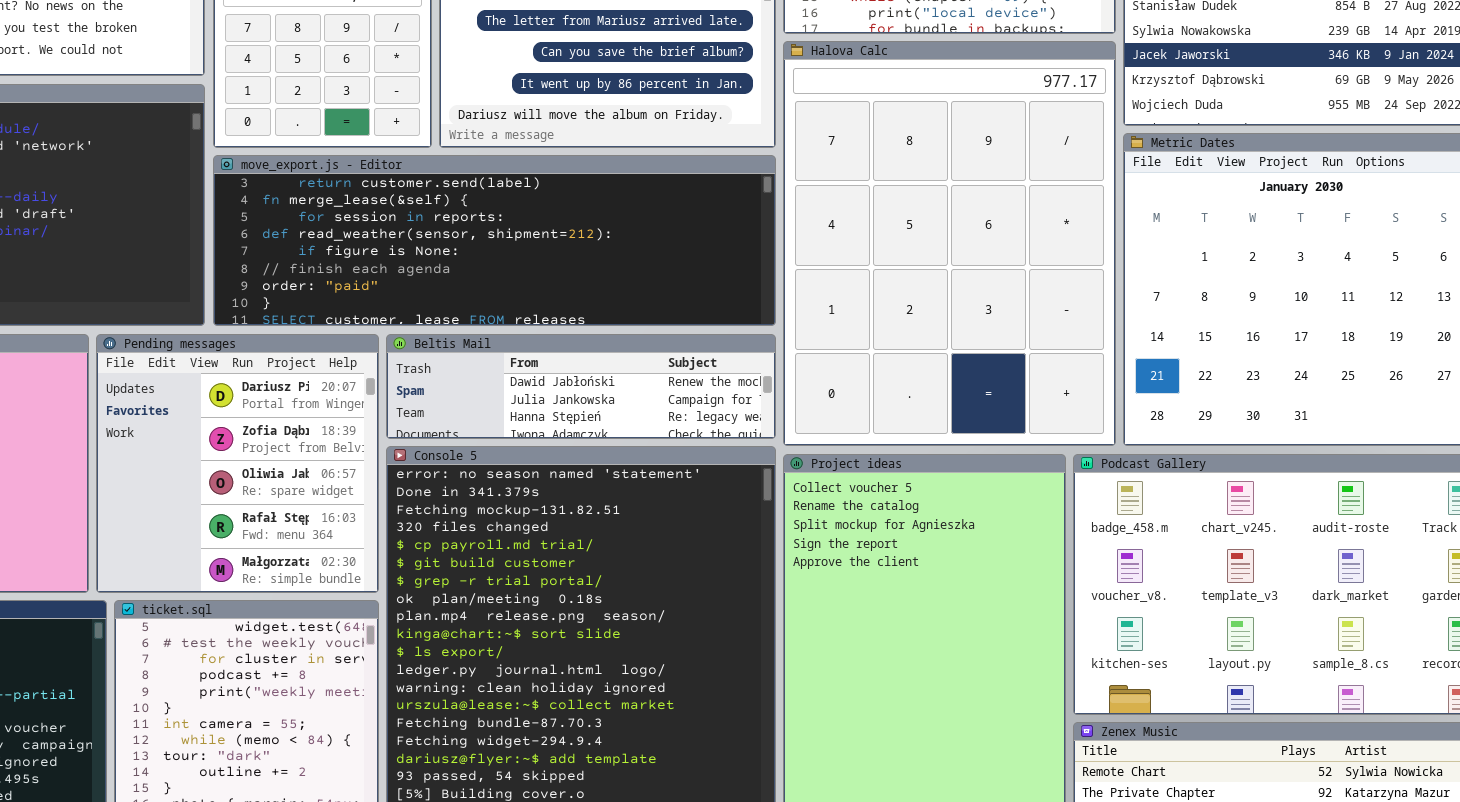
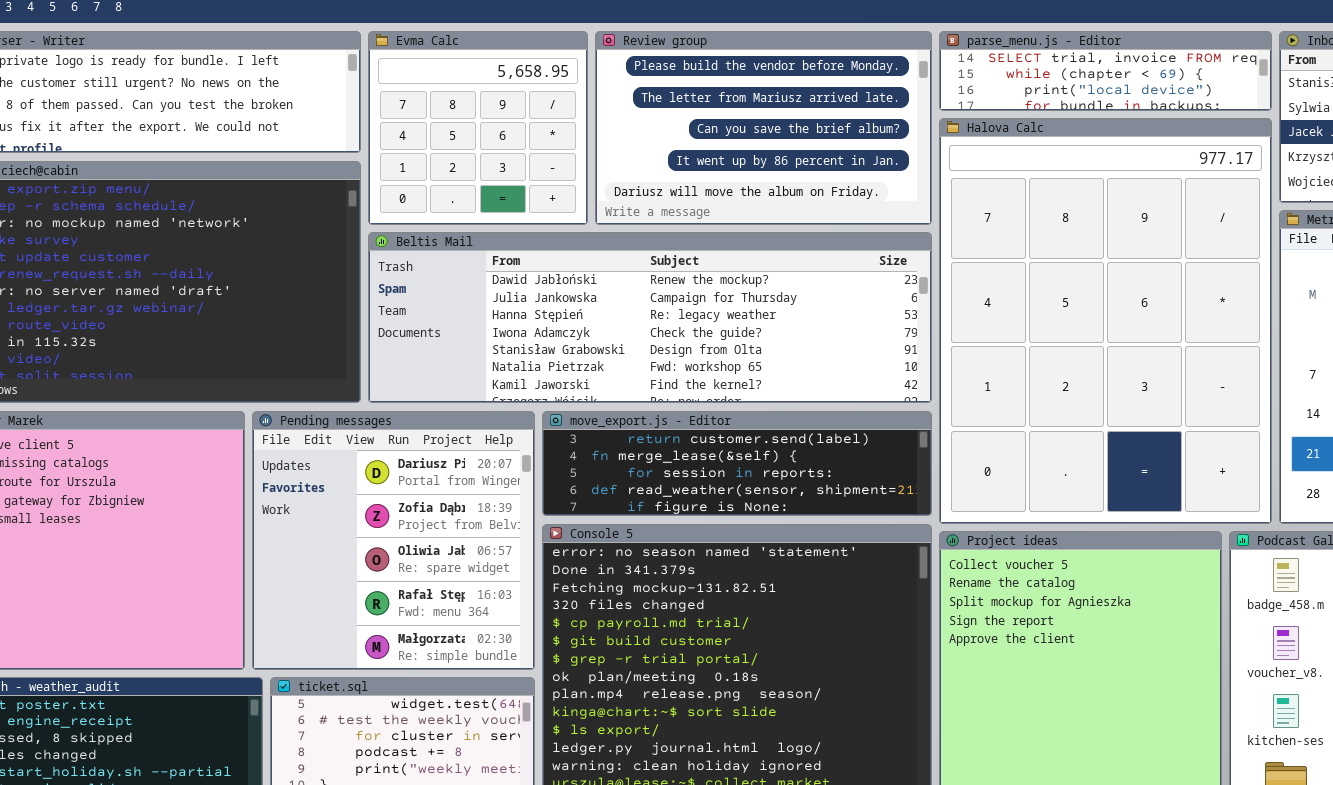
move_export.js - Editor: [213,155,776,326] -> [542,411,932,516], moved, resized
Beltis Mail: [386,334,776,439] -> [368,232,932,403], moved, resized

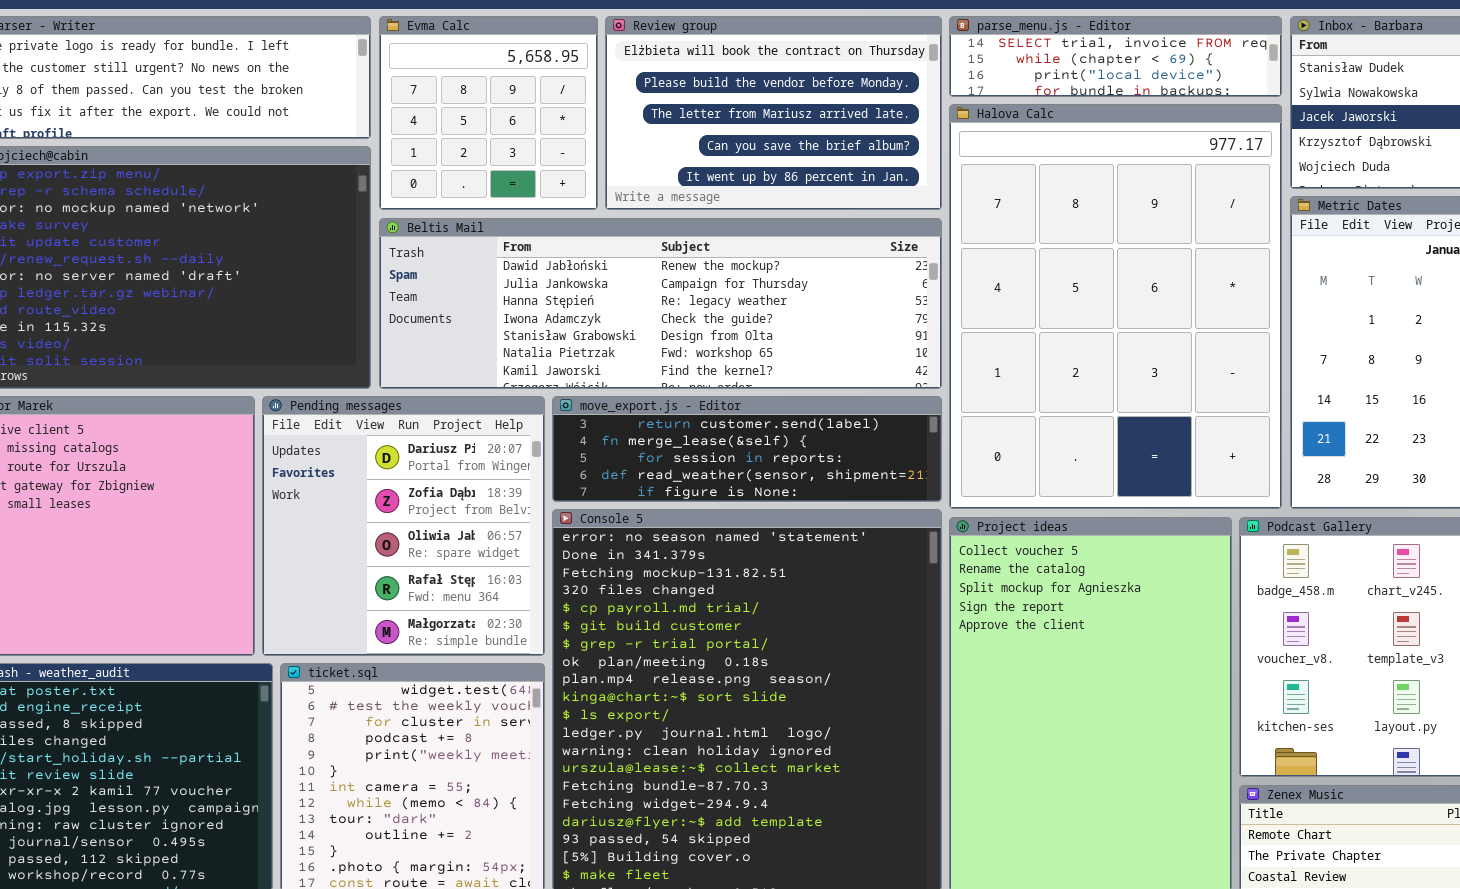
Review group: [595,31,932,225] -> [605,16,942,210], scrolled up 1 row

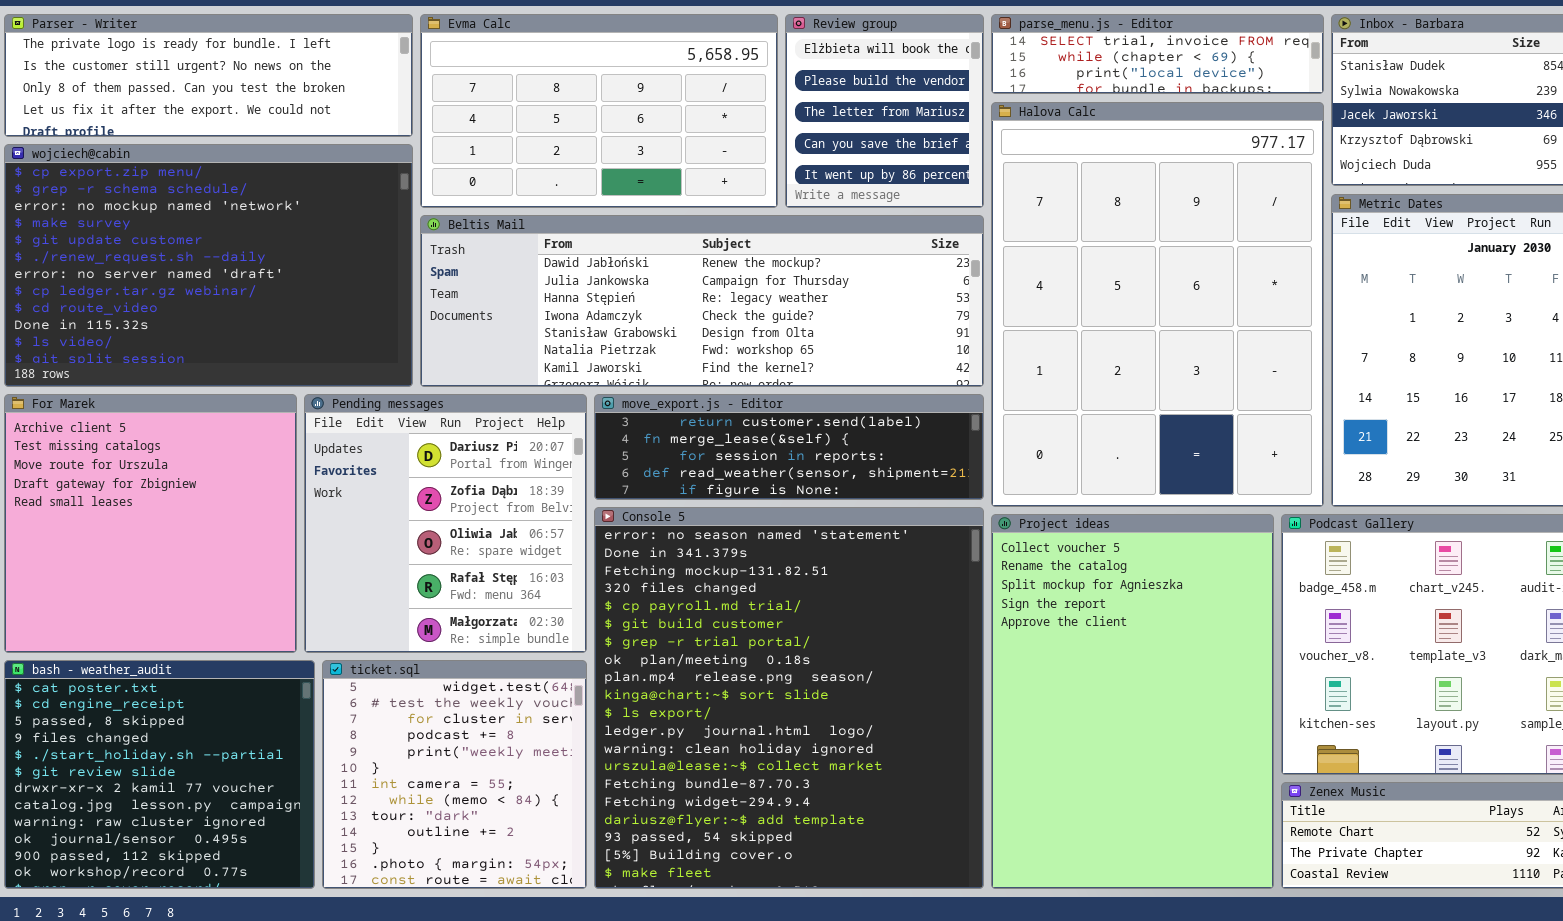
Evma Calc: [379,16,598,210] -> [420,14,778,208], resized
Review group: [605,16,942,210] -> [785,14,984,208], resized

